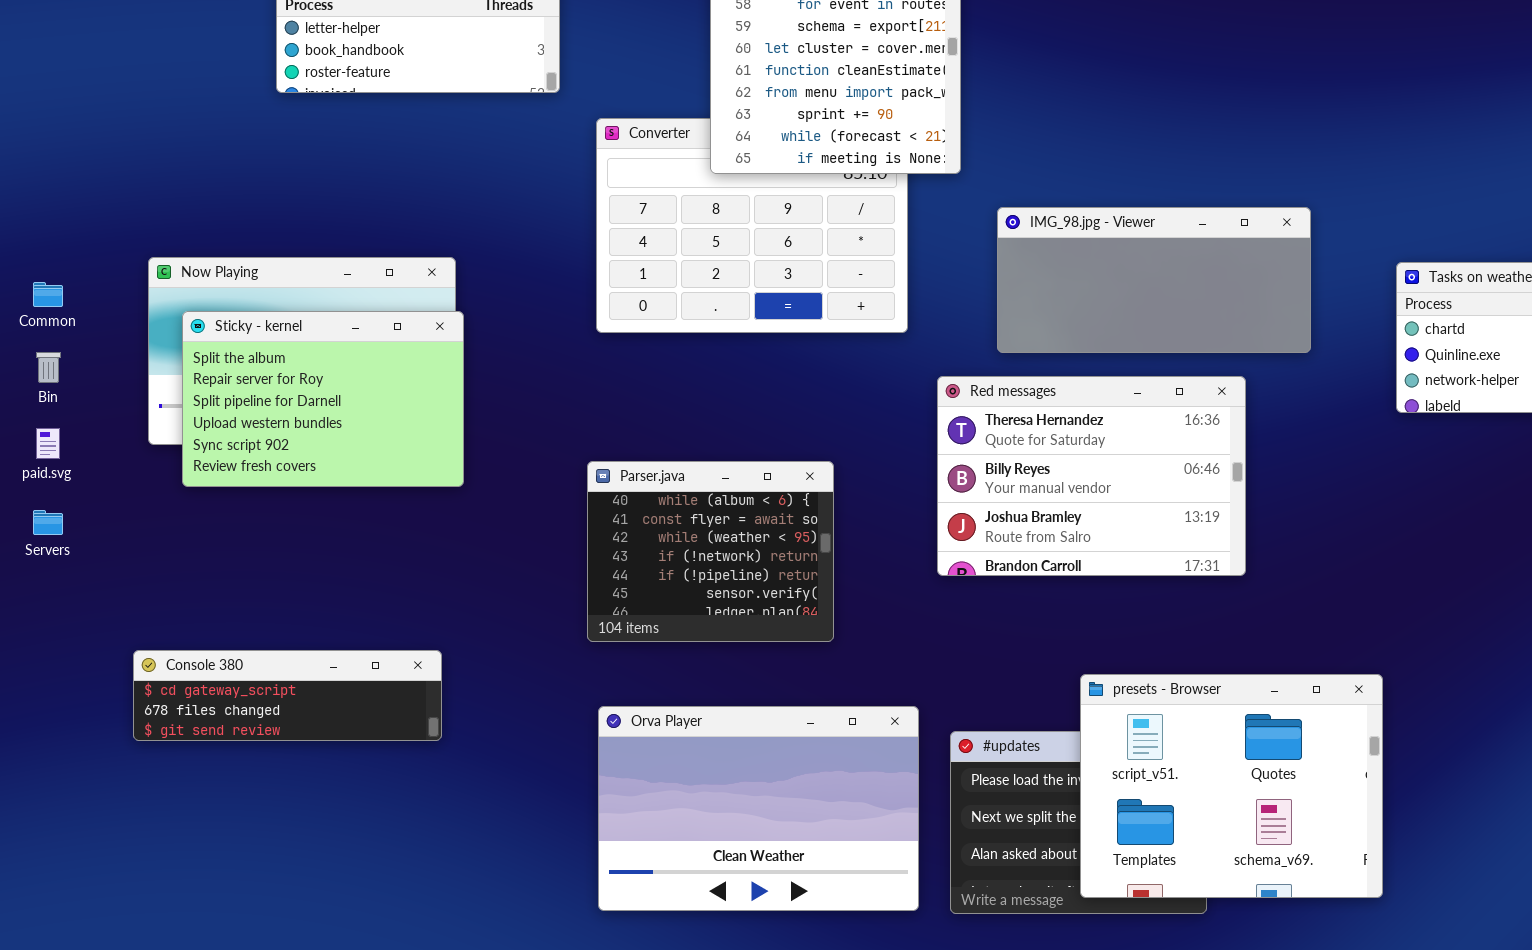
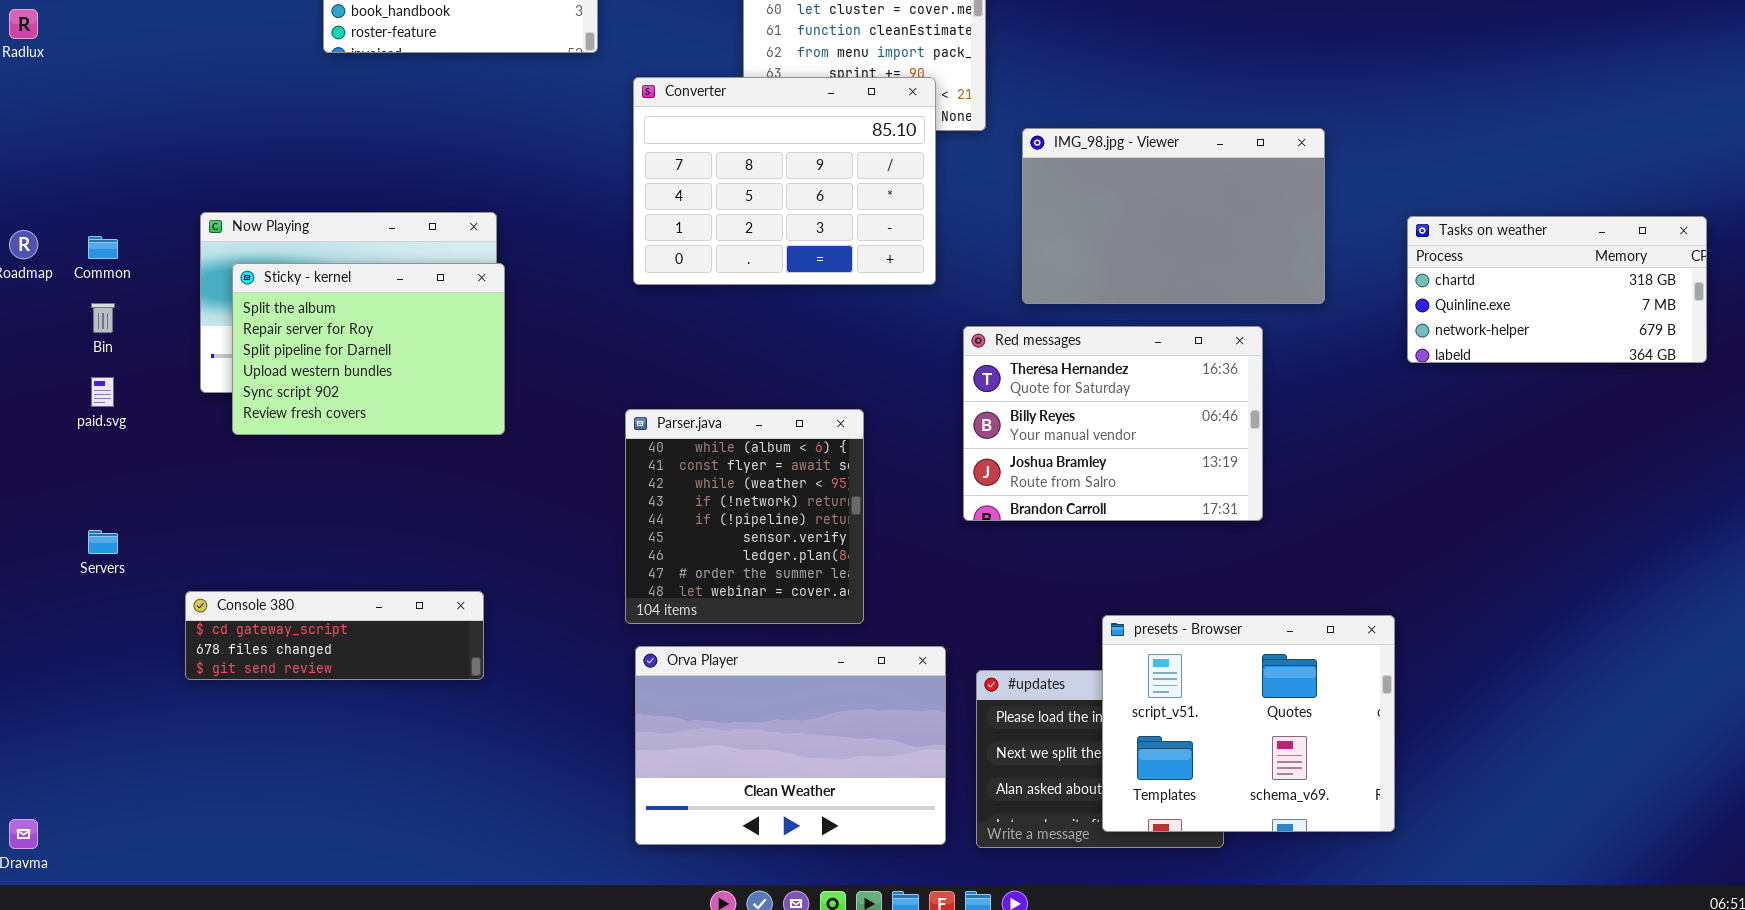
Converter: [596,118,908,333] -> [633,77,936,285], raised
IMG_98.jpg - Viewer: [997,207,1311,353] -> [1022,128,1325,304], resized
Parser.java: [587,461,834,642] -> [625,409,864,624], resized
Servers: [33,510,63,535] -> [88,530,118,554], moved

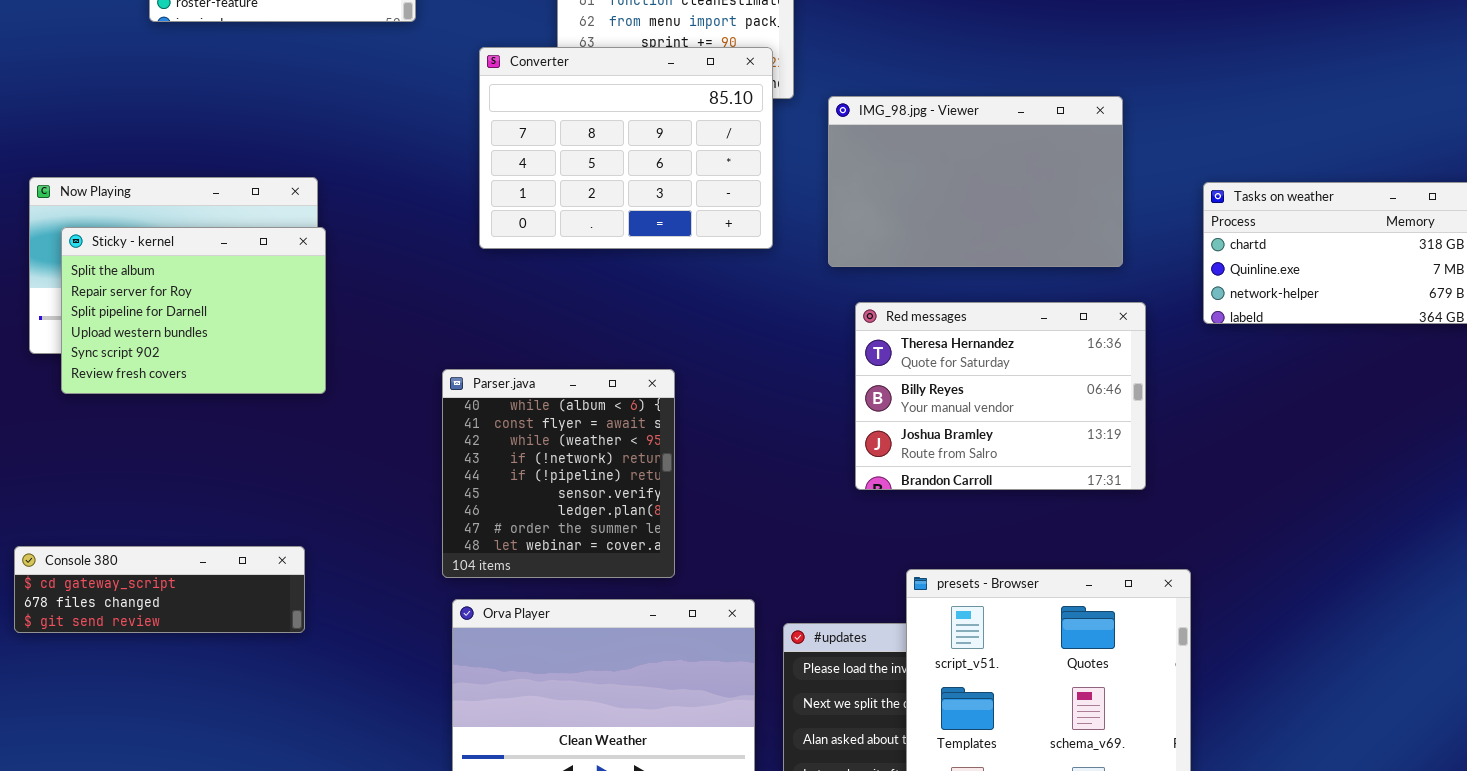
Converter: [633,77,936,285] -> [479,47,773,249], moved
Red messages: [963,326,1263,521] -> [855,302,1146,490], moved

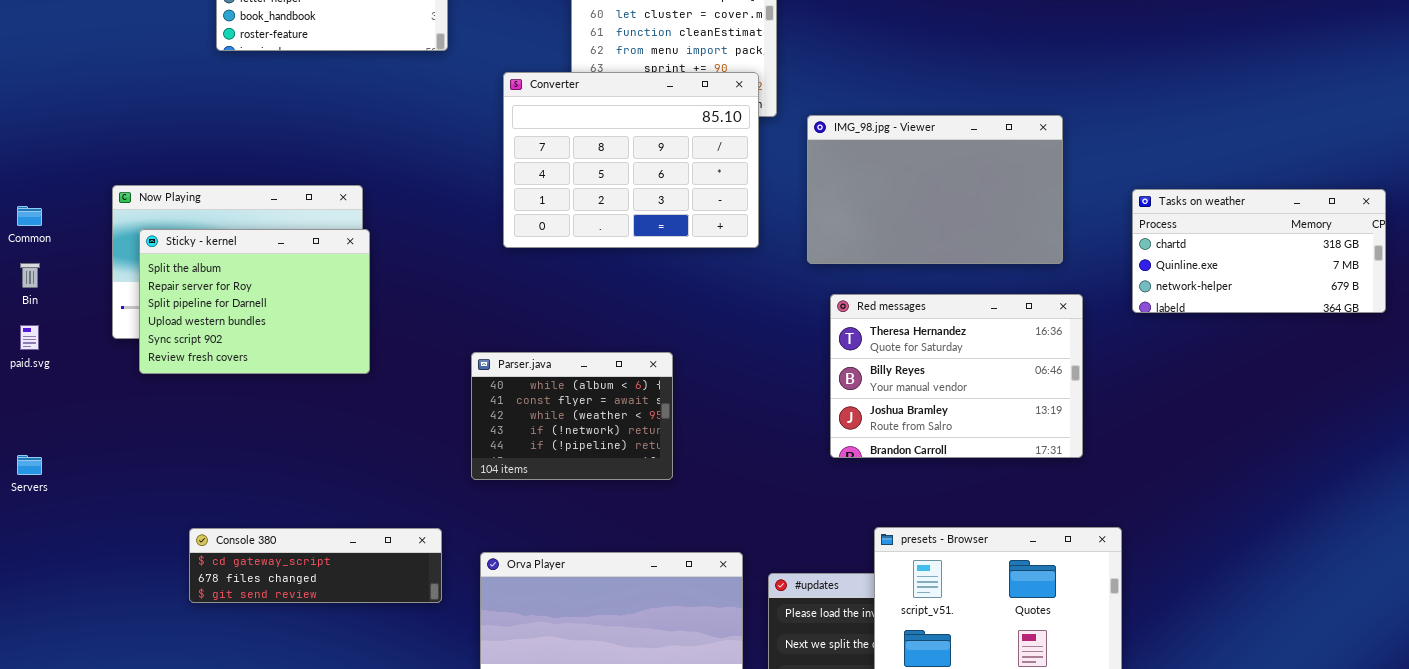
Parser.java: [442,369,675,578] -> [471,352,673,480], resized
Console 380: [14,546,305,633] -> [189,528,442,603], moved

